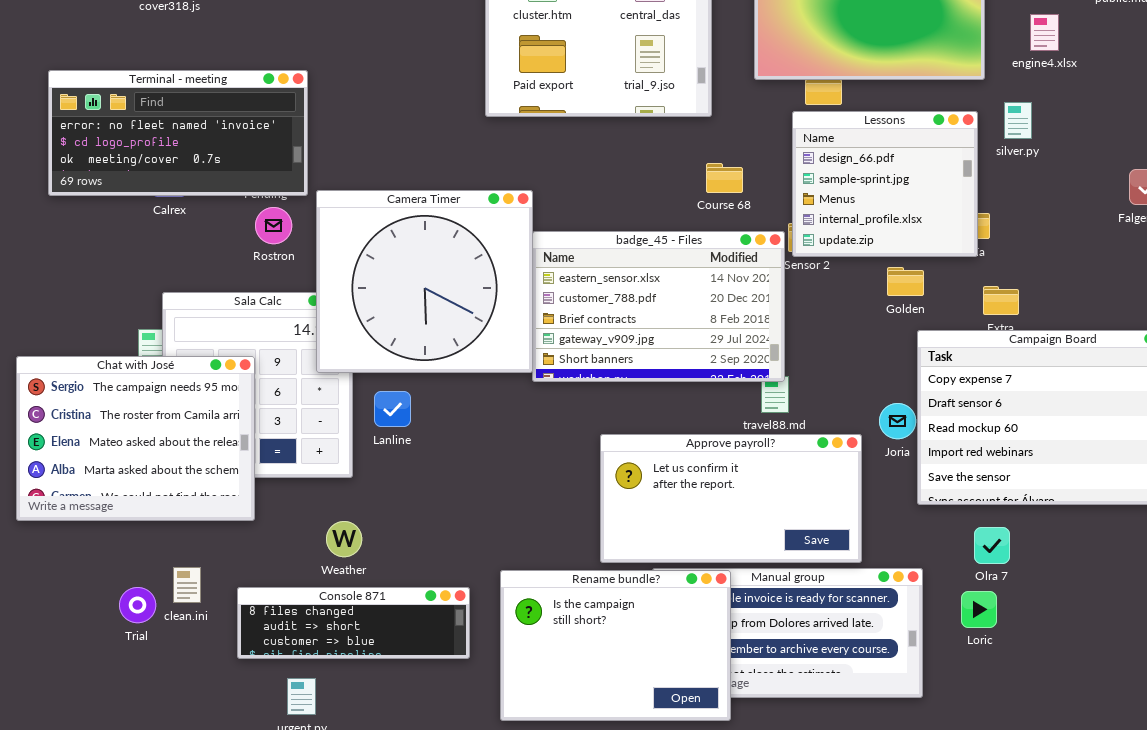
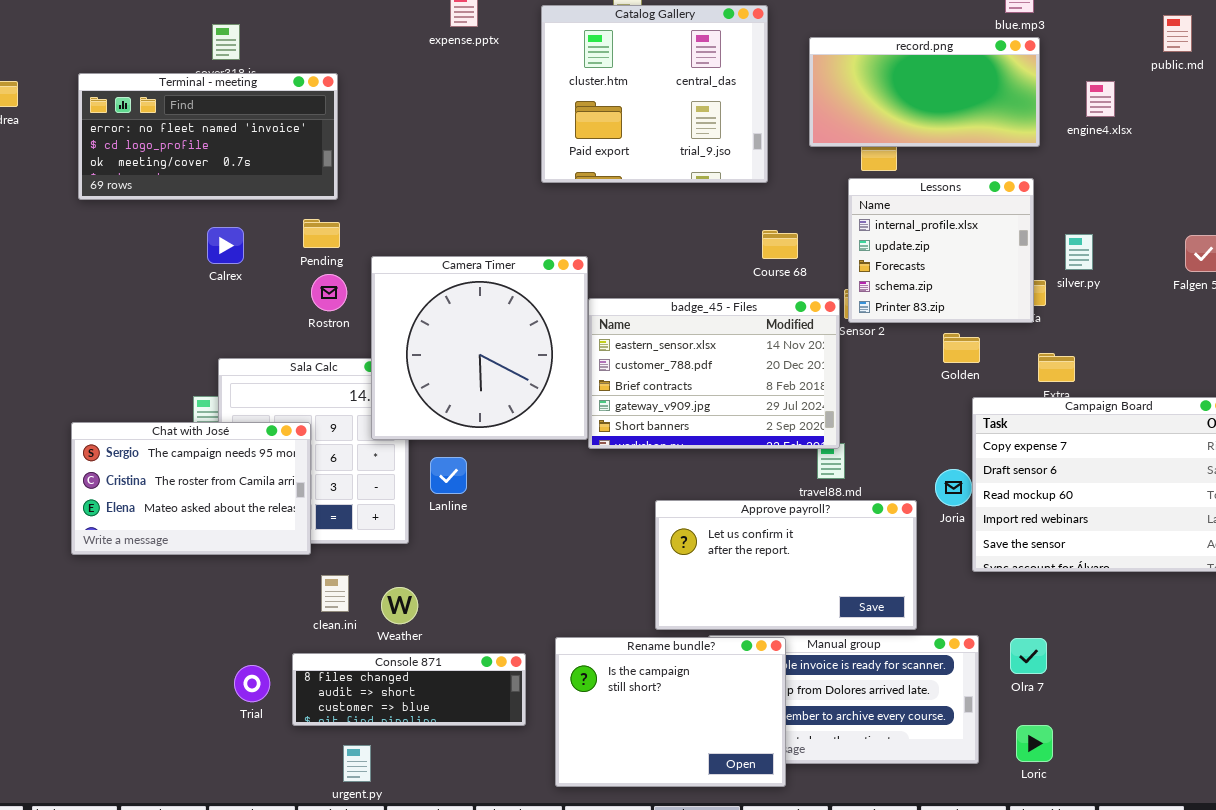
Terminal - meeting: [48,70,308,196] -> [78,73,338,200], moved
silver.py: [1004,102,1032,139] -> [1065,234,1093,270], moved
Lessons: [792,111,978,257] -> [848,178,1034,323], scrolled down 3 rows
Chat with José: [16,356,255,521] -> [71,422,311,555], resized
Olra 7: [974,527,1010,564] -> [1010,638,1047,674], moved
clean.ini: [173,567,201,603] -> [321,575,349,612], moved
Trial: [119,587,156,623] -> [234,665,270,702], moved
Loric: [961,591,997,628] -> [1016,725,1053,762], moved

